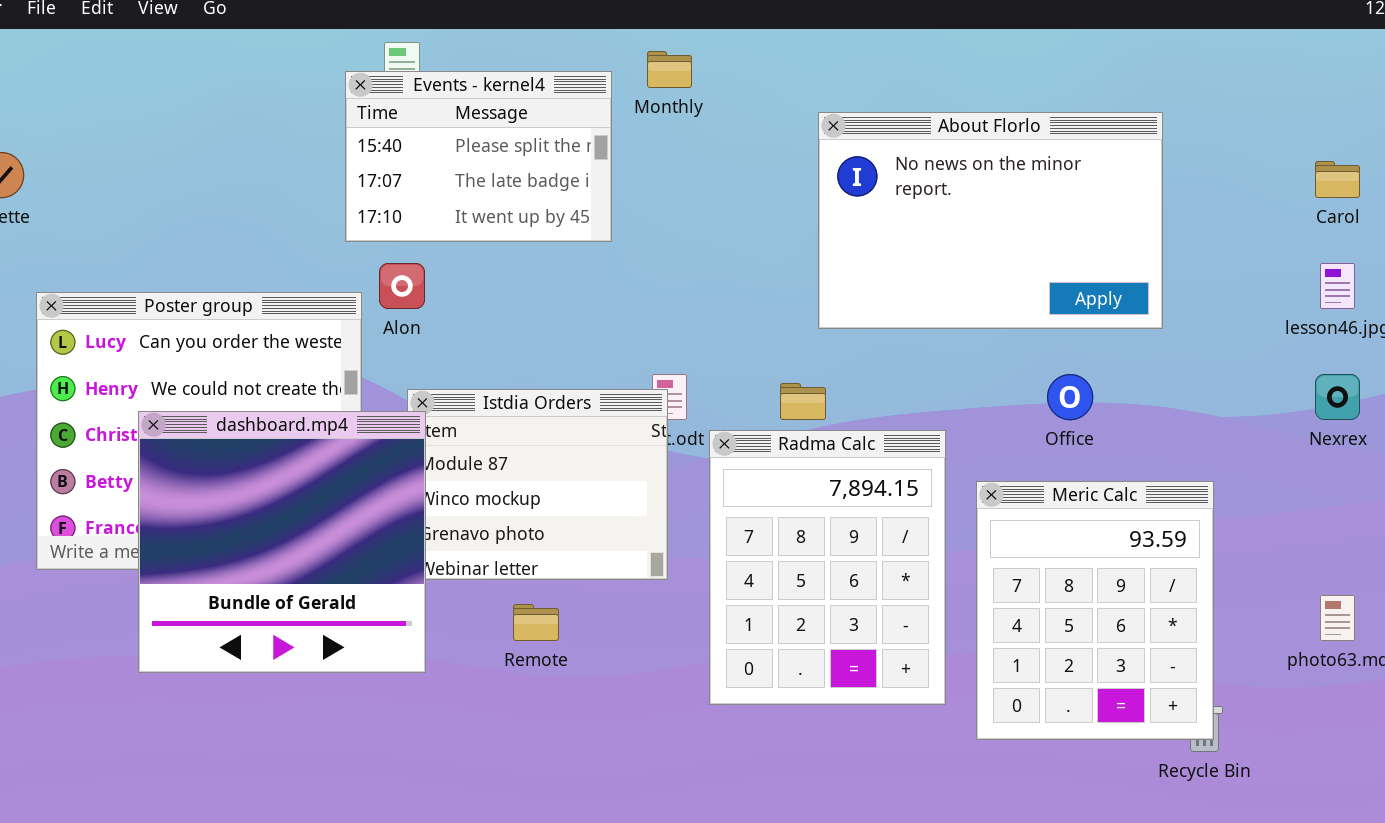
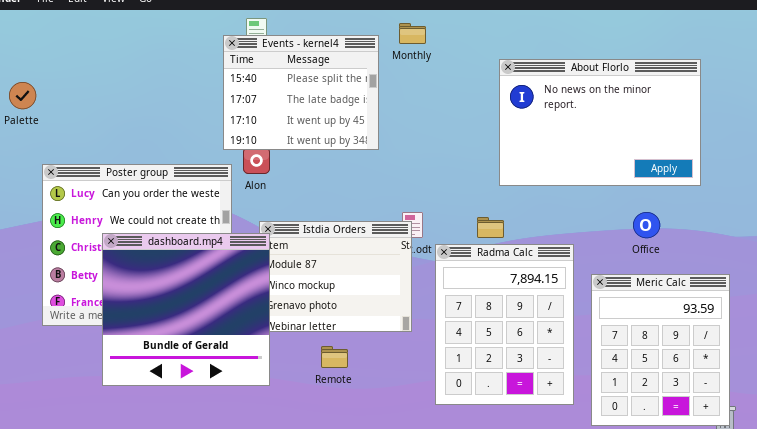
Events - kernel4: [345,71,612,242] -> [223,35,379,150], resized

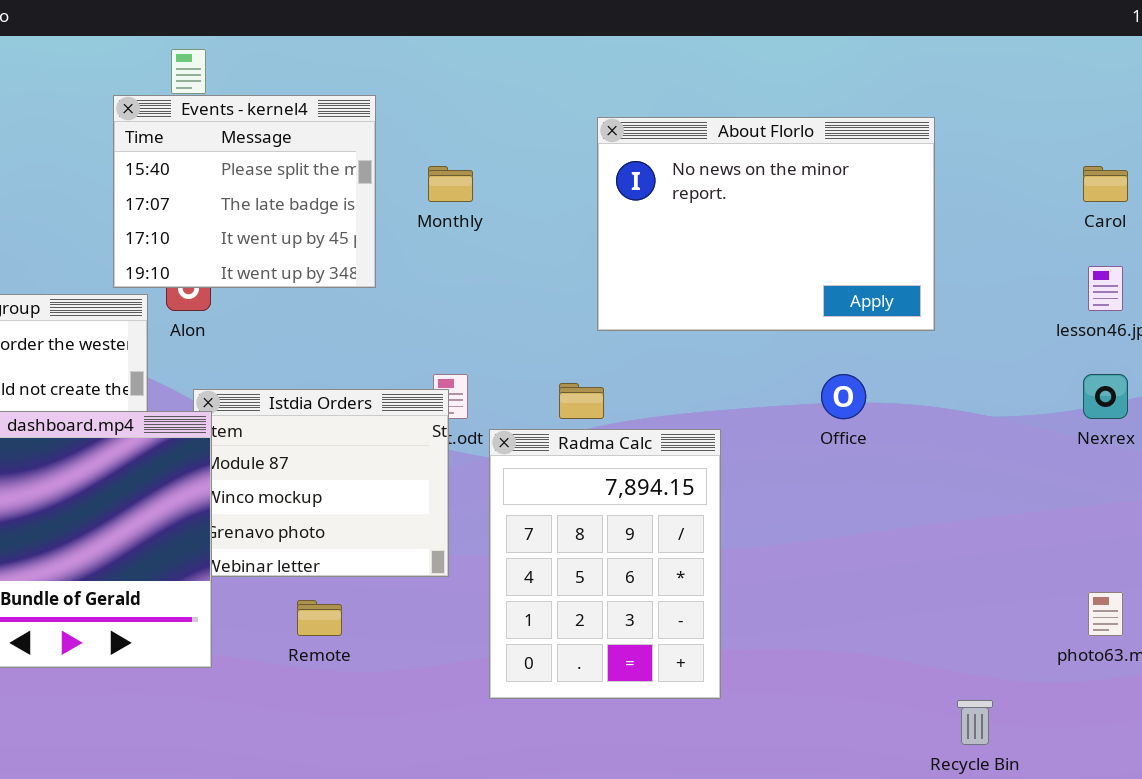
Monthly: [399,23,426,44] -> [428,166,473,202], moved
Events - kernel4: [223,35,379,150] -> [113,95,376,288], moved
Meric Calc: [591,274,730,426] -> none, closed

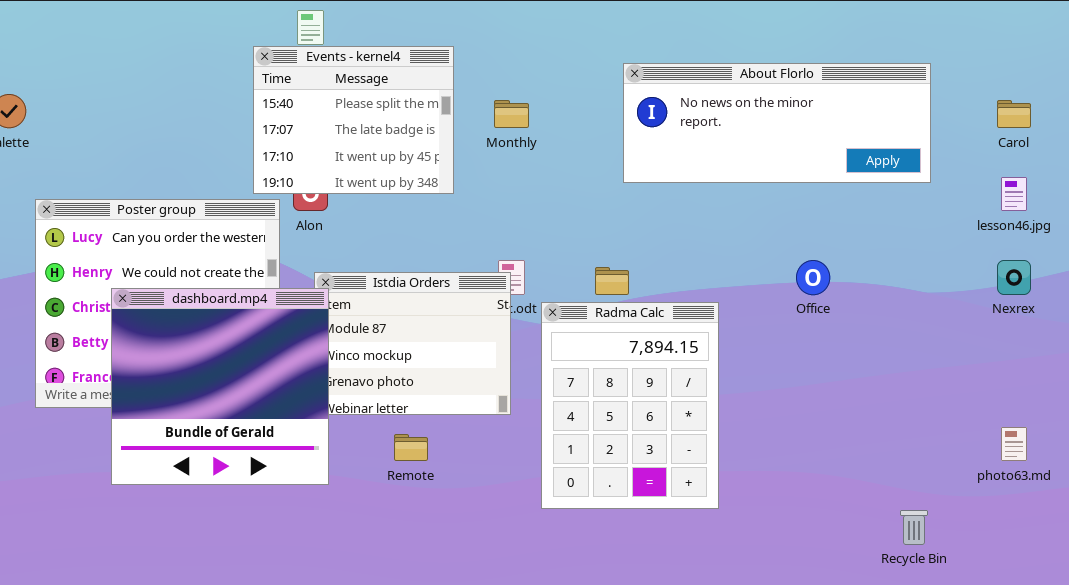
About Florlo: [597,117,935,331] -> [623,63,931,183], resized

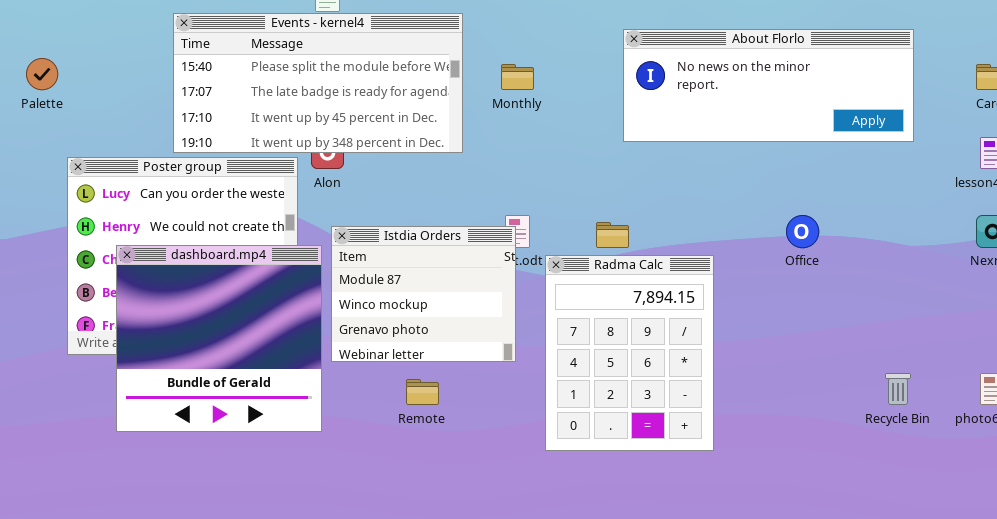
Events - kernel4: [253,46,454,194] -> [173,13,463,153], resized
dashboard.mp4: [111,288,329,485] -> [116,245,322,432], moved
Recycle Bin: [900,510,928,545] -> [885,373,911,405], moved

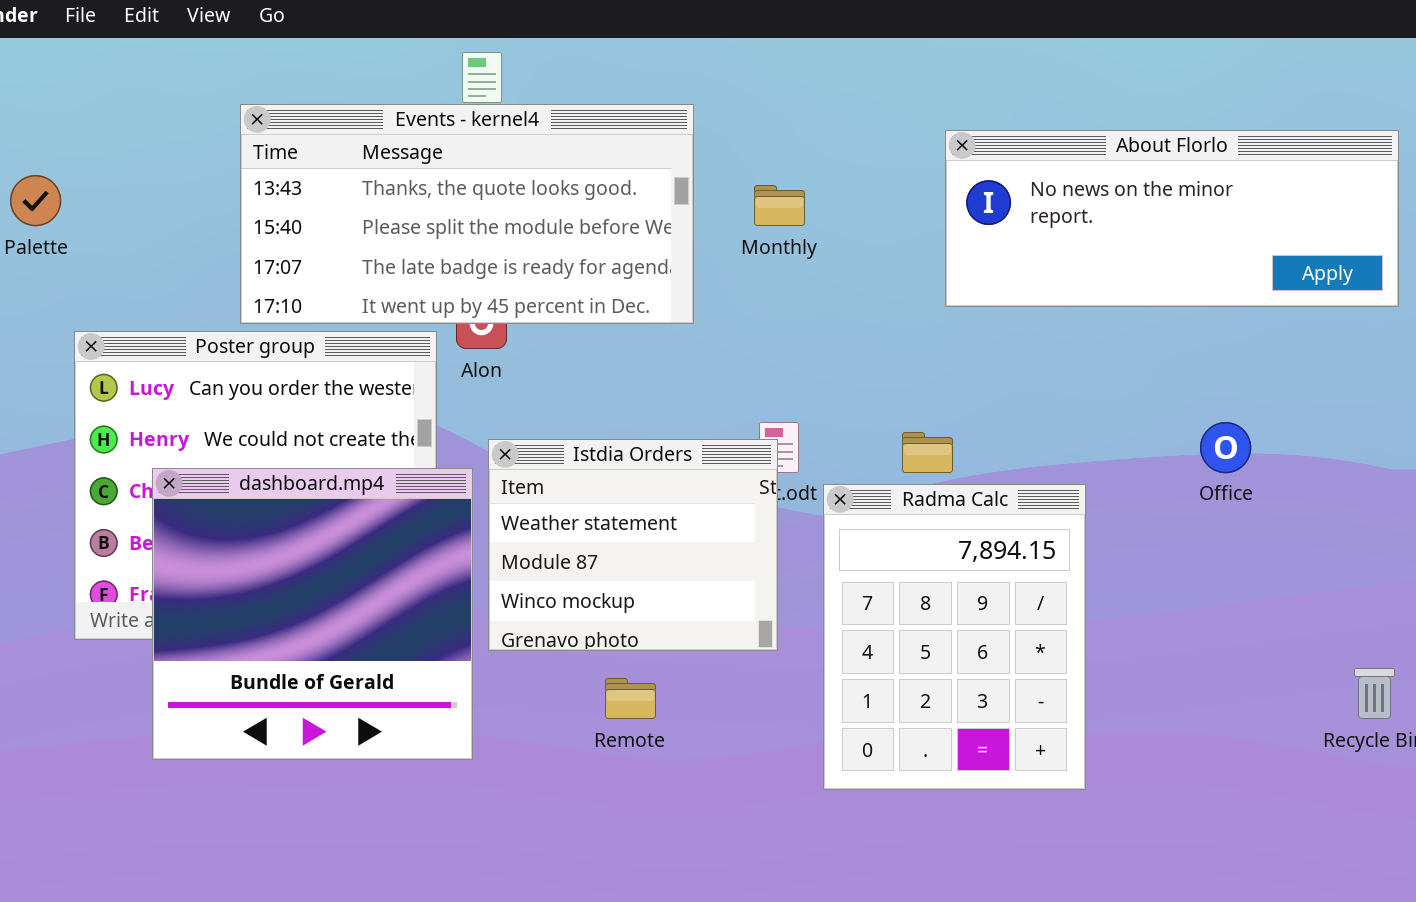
Events - kernel4: [173,13,463,153] -> [240,104,694,324], scrolled up 1 row
Istdia Orders: [331,226,516,362] -> [488,439,778,651], scrolled up 1 row

